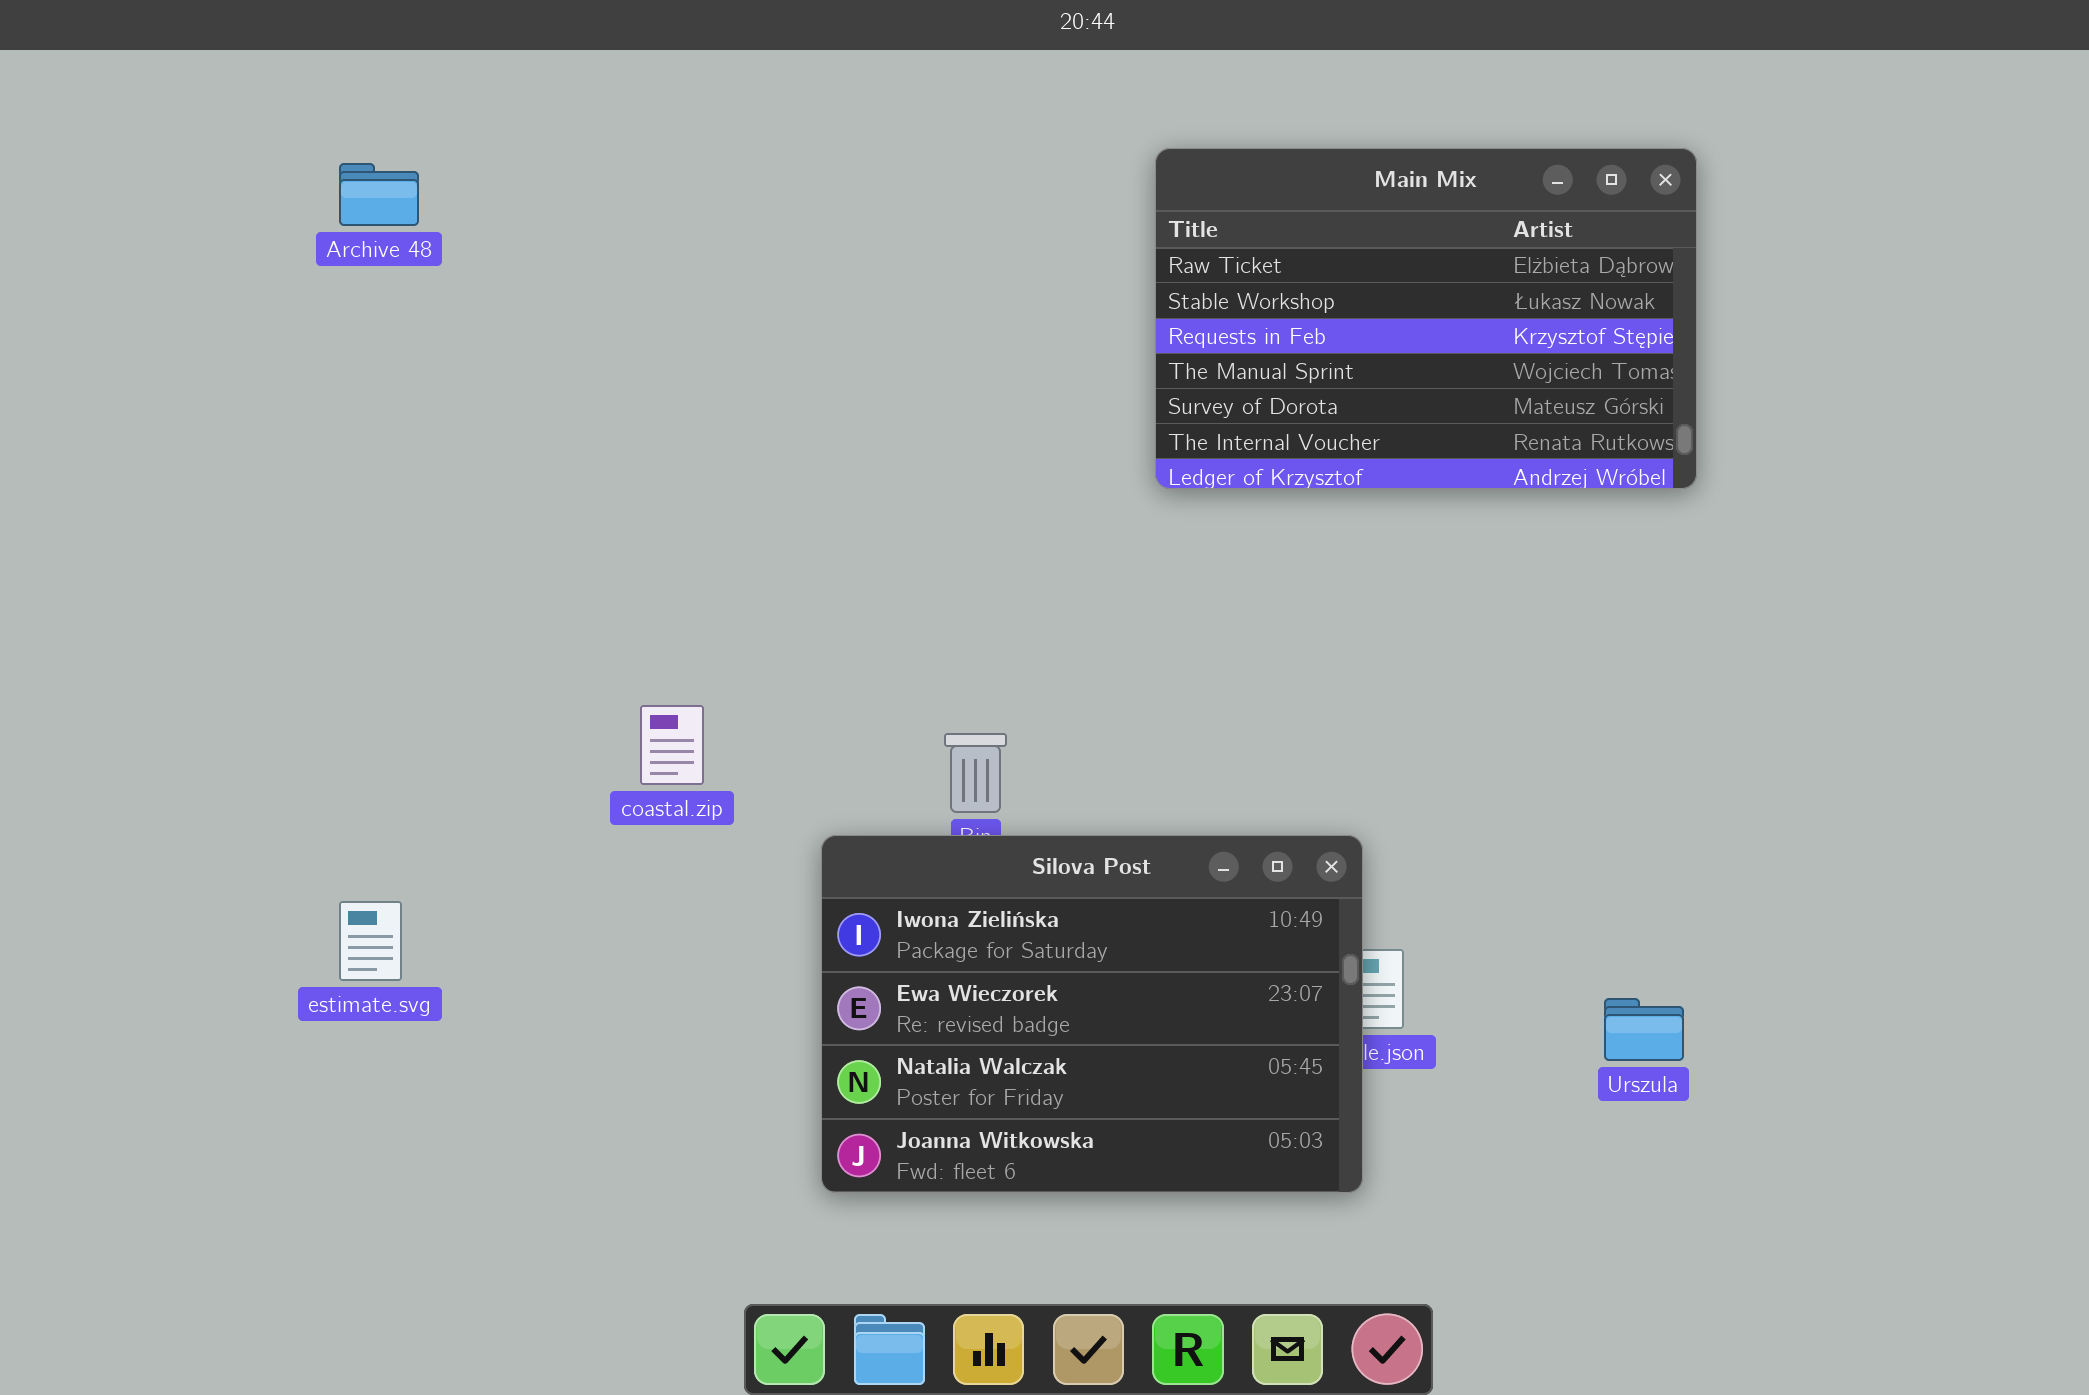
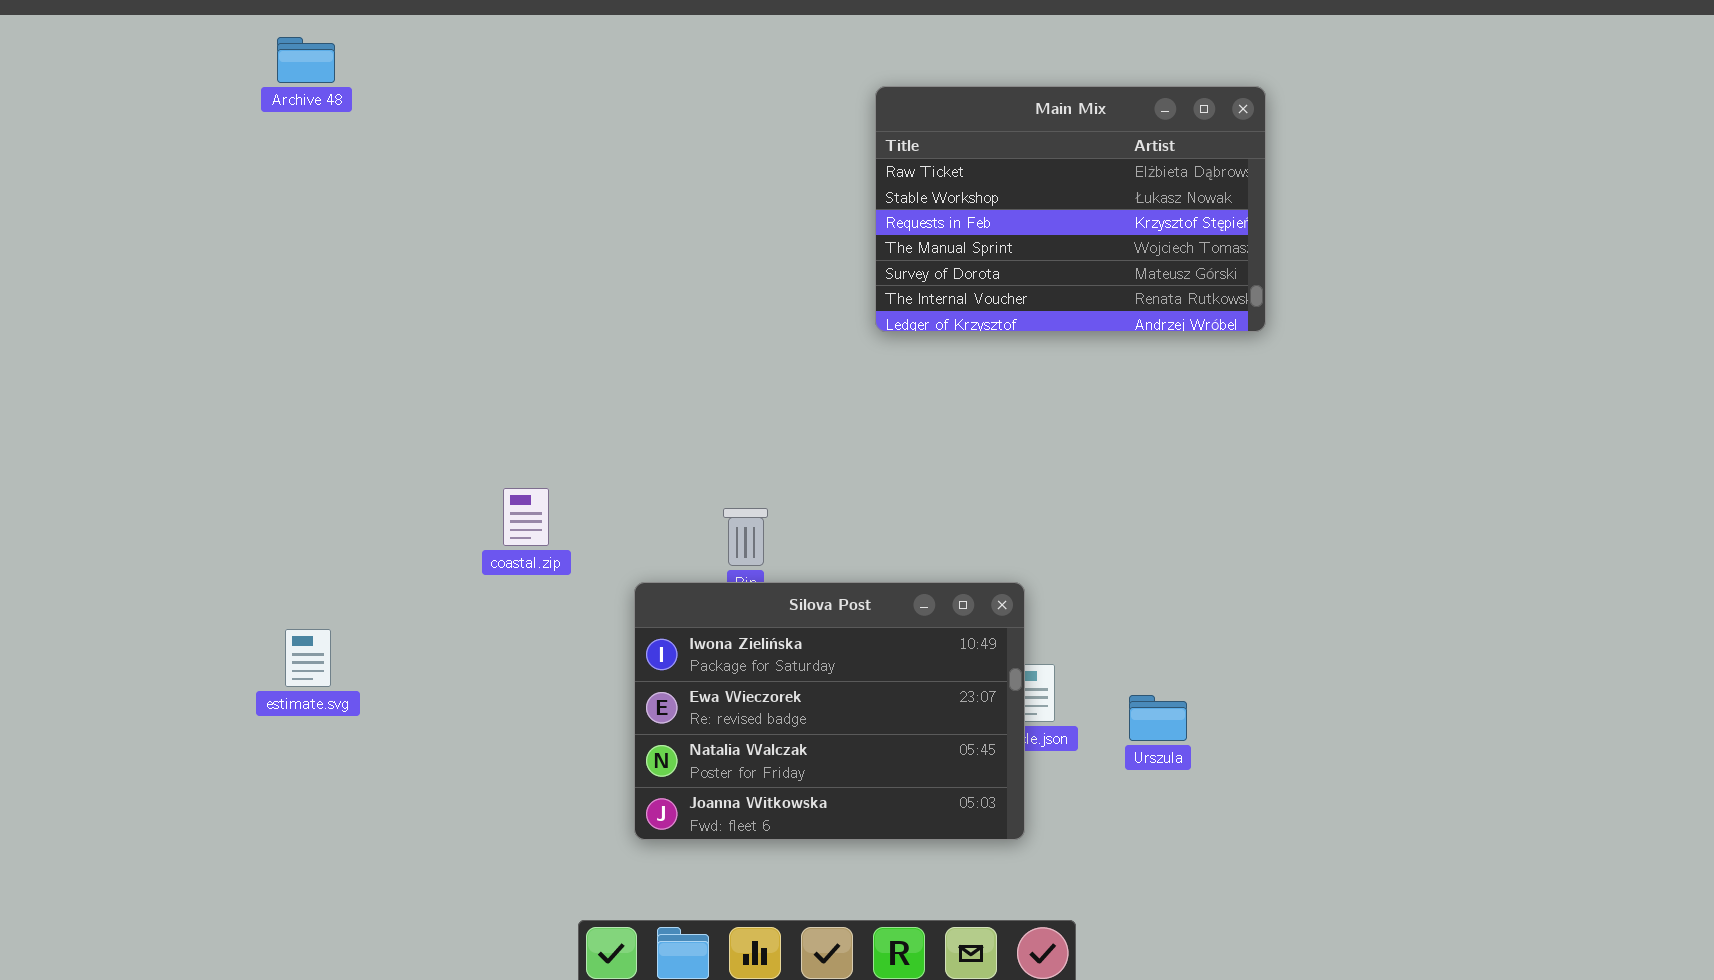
Archive 48: [339,163,419,226] -> [277,37,335,83], moved
Urszula: [1604,998,1684,1061] -> [1129,695,1187,741], moved

